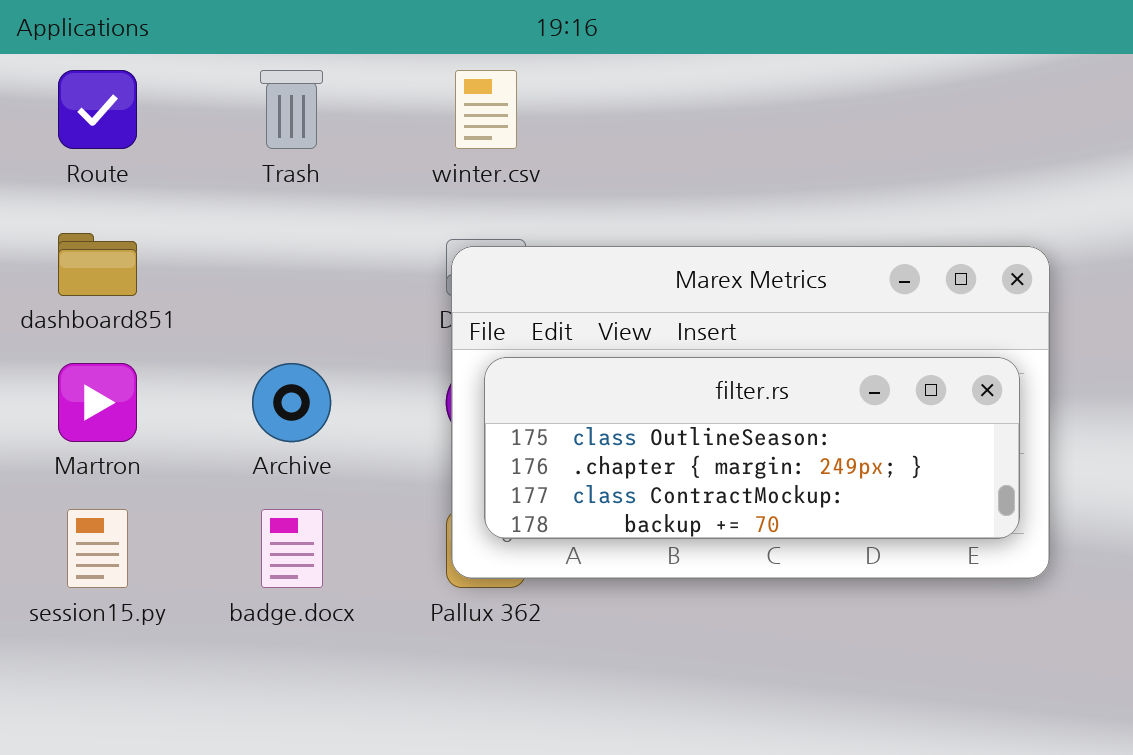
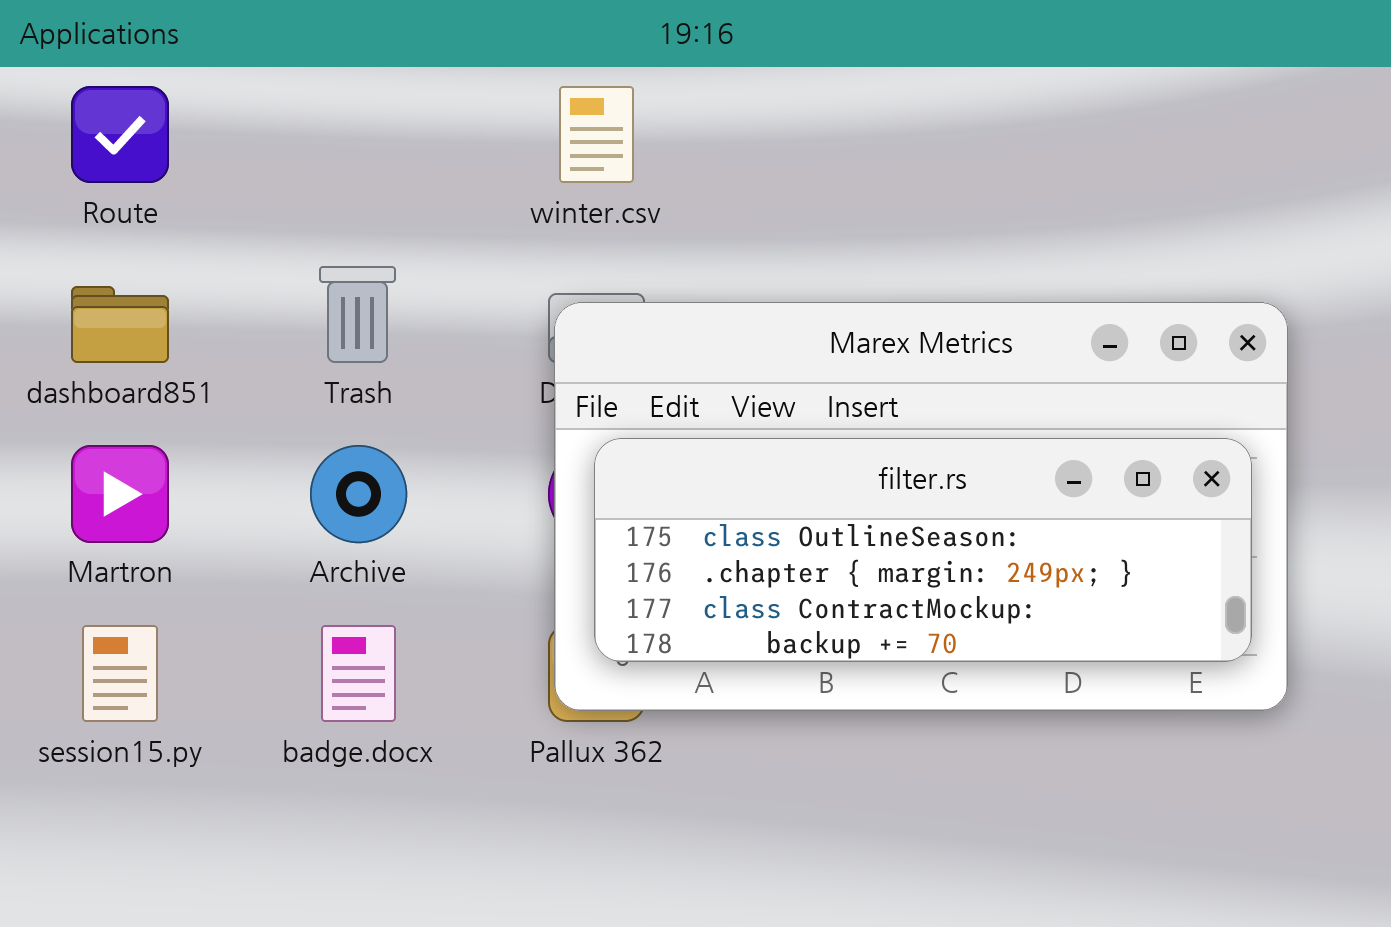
Trash: [260,70,323,149] -> [319,266,396,363], moved

